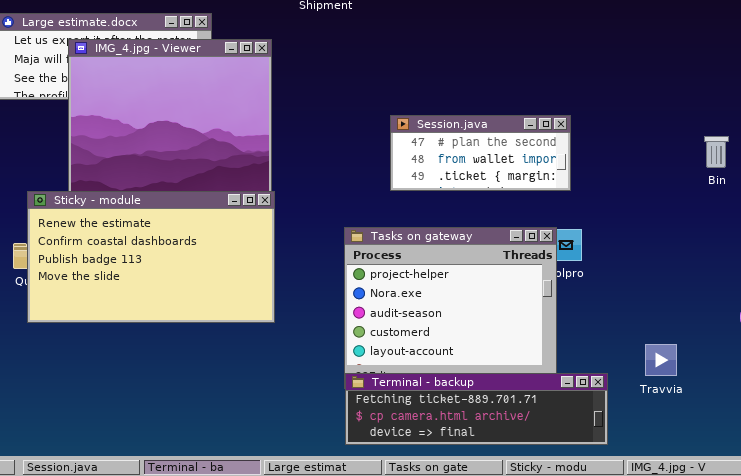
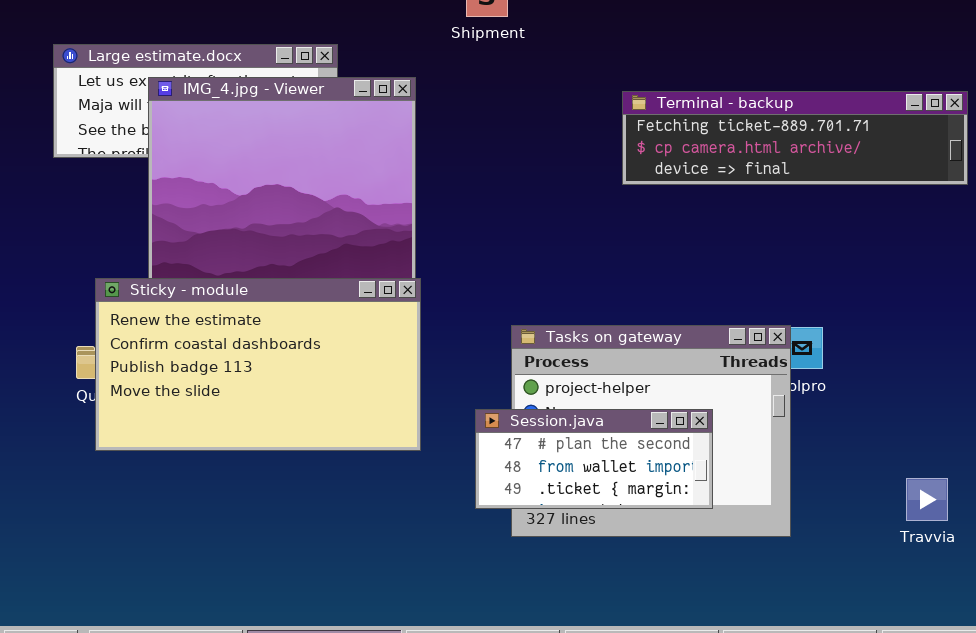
Session.java: [390,115,571,191] -> [475,409,713,509], moved
Terminal - backup: [345,373,608,445] -> [622,91,968,185], moved

